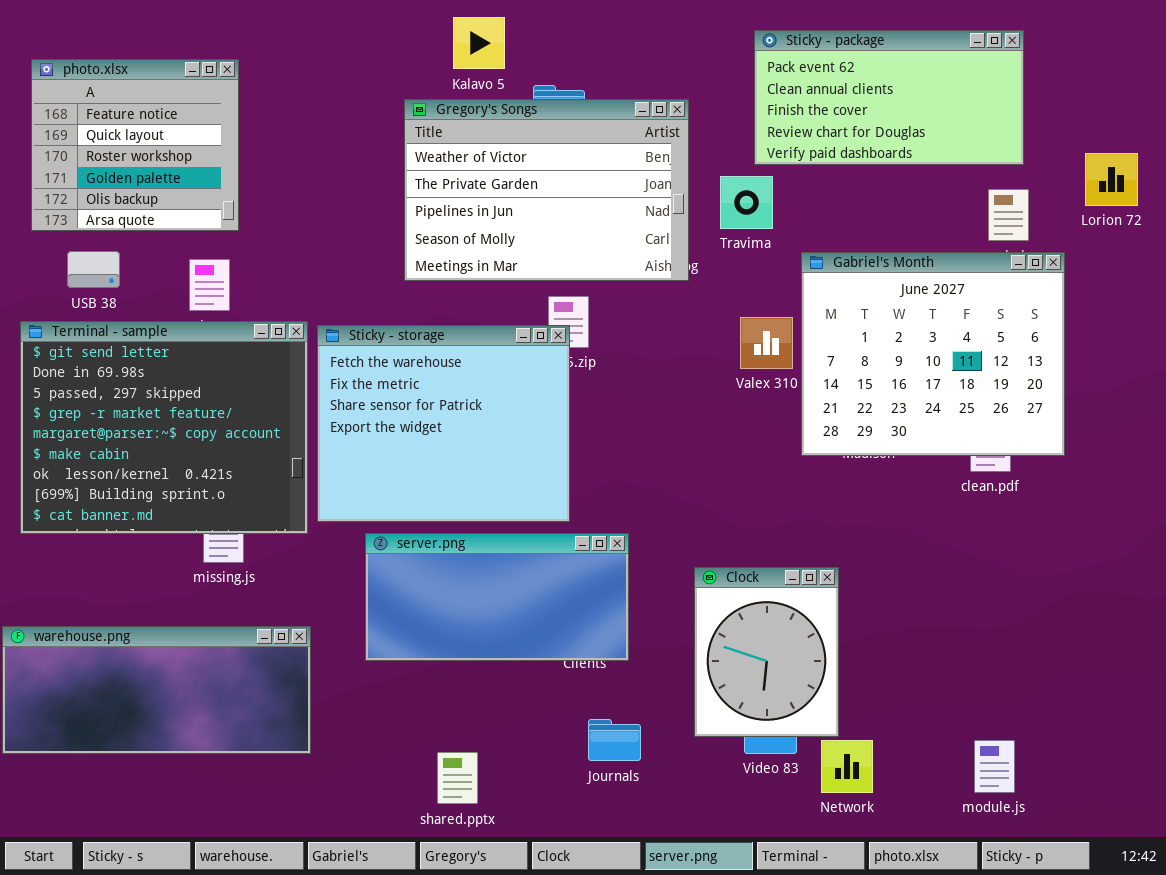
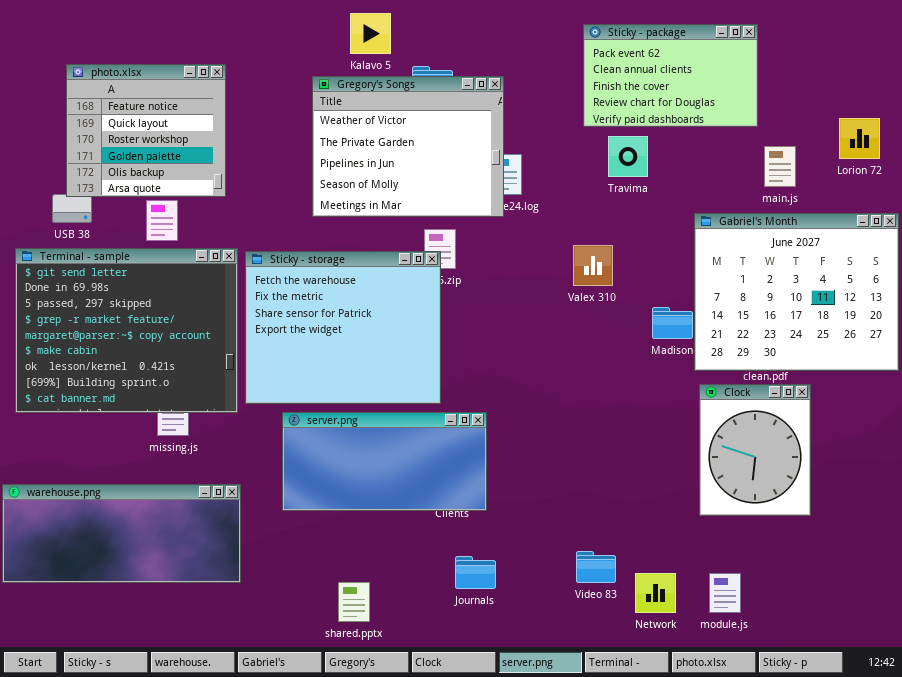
Sticky - package: [754,30,1024,165] -> [583,24,758,127], resized
photo.xlsx: [31,59,239,231] -> [66,64,226,197], moved
Gregory's Songs: [404,99,689,281] -> [312,76,504,217], resized
Travima: [720,176,773,229] -> [608,136,648,177], moved
Gabriel's Month: [801,252,1065,456] -> [694,213,899,371], moved
Clock: [694,567,839,737] -> [699,384,811,516], moved
module.js: [974,740,1015,793] -> [709,573,741,613], moved

